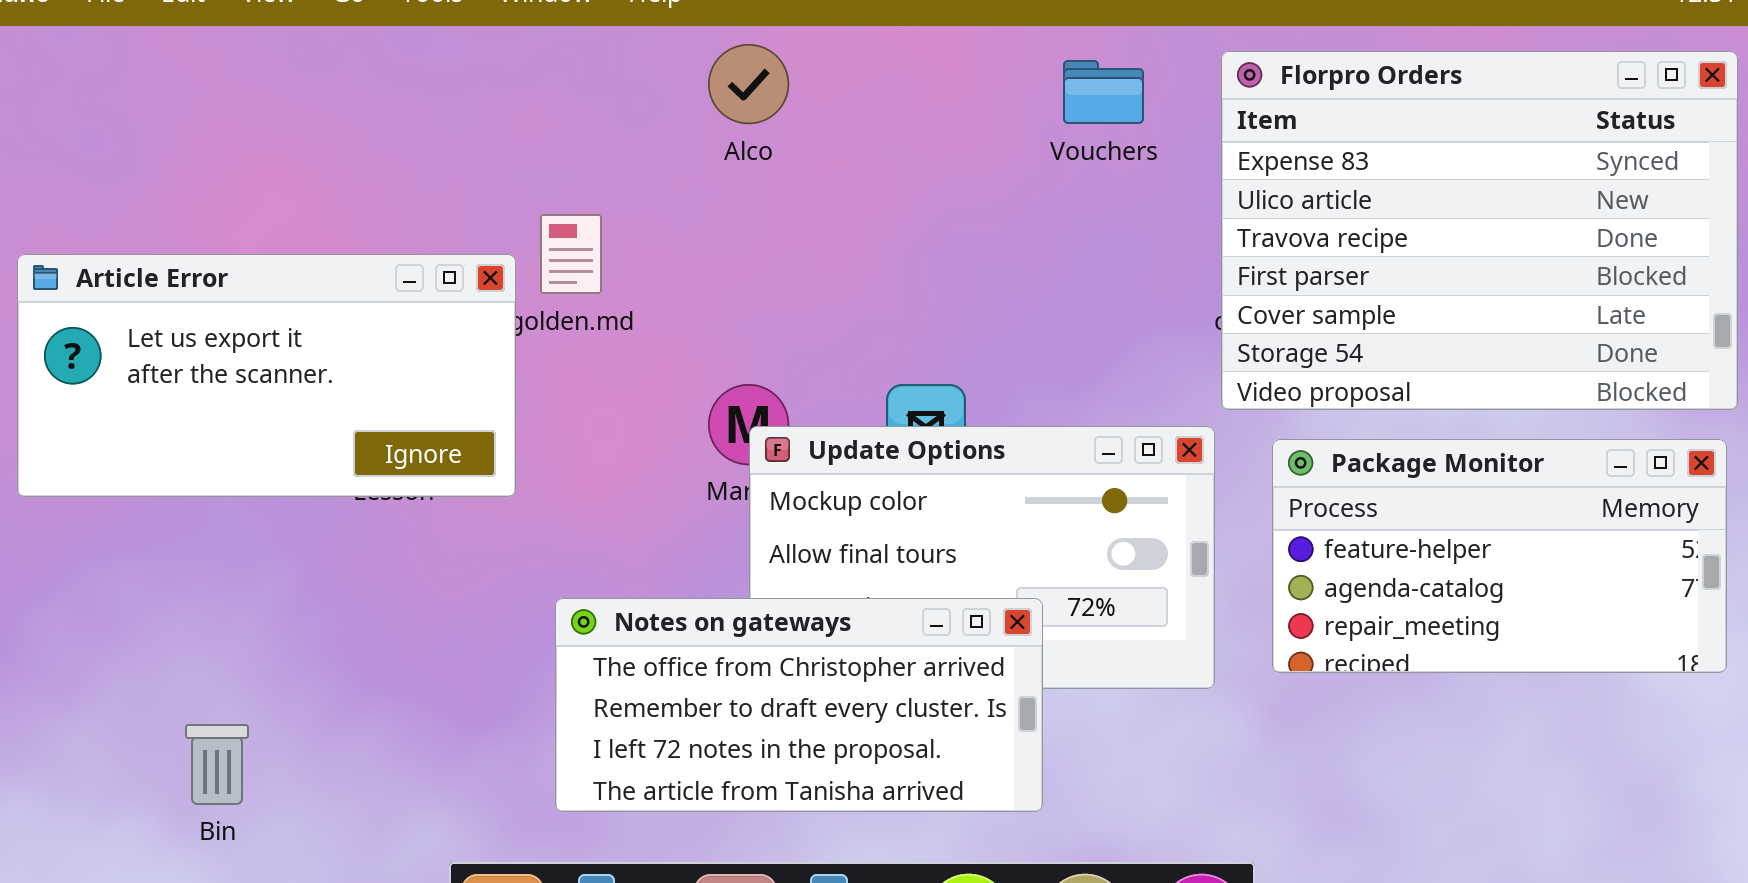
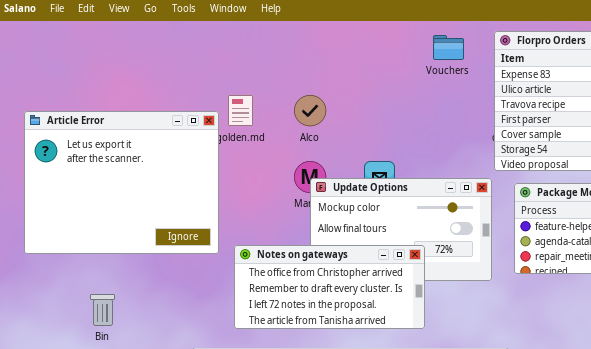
Alco: [708,44,789,124] -> [294,95,326,126], moved
Article Error: [17,254,516,497] -> [24,111,219,254], resized

